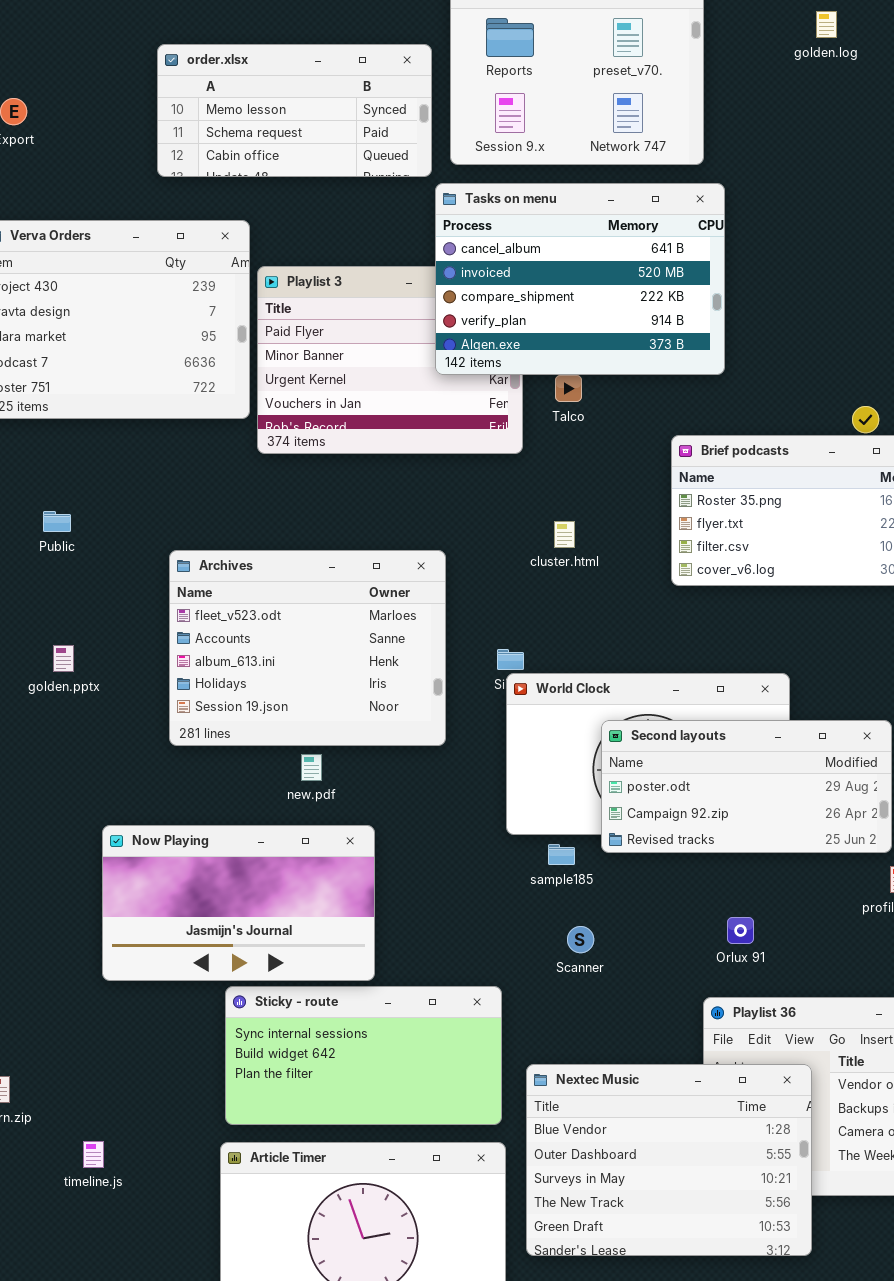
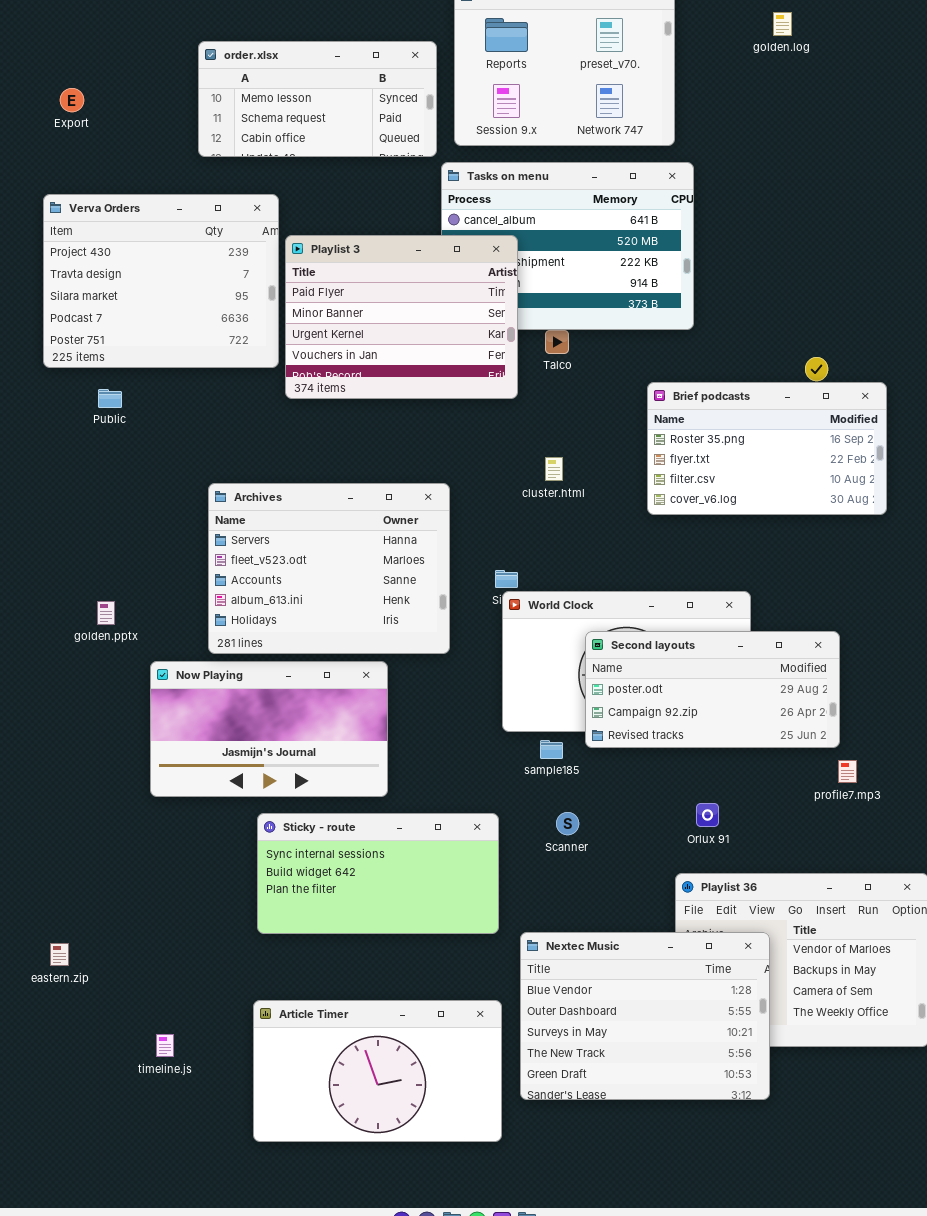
Playlist 3: [257,266,523,454] -> [285,235,518,399], raised
Public: [43,511,71,532] -> [98,389,122,408], moved
Archives: [169,550,446,746] -> [208,483,450,654], scrolled up 1 row
golden.pptx: [53,645,74,672] -> [97,601,115,625], moved
Now Playing: [102,825,375,981] -> [150,661,388,797], moved
Sticky - route: [225,986,502,1125] -> [257,813,499,934], moved
timeline.js: [83,1141,104,1168] -> [156,1034,174,1057], moved

